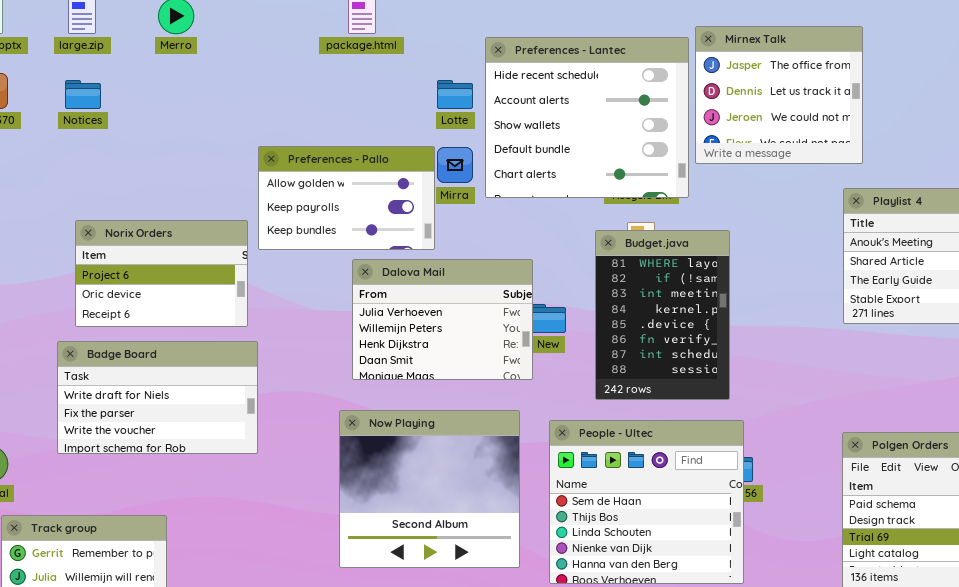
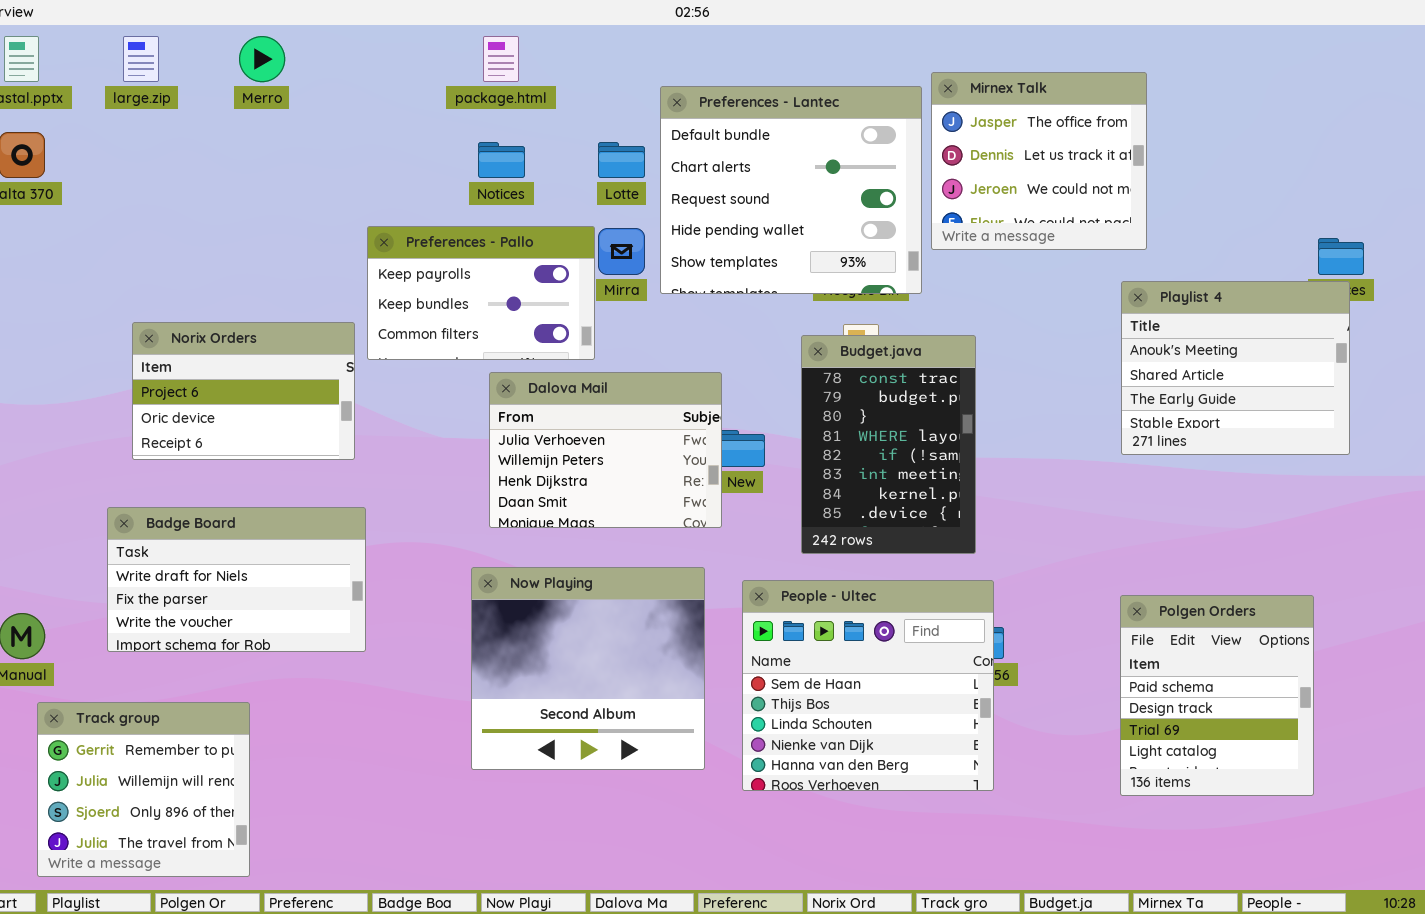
Preferences - Lantec: [485,37,689,198] -> [660,86,922,294], scrolled down 3 rows
Notices: [65,80,101,109] -> [478,142,525,178], moved
Preferences - Pallo: [258,146,435,250] -> [367,226,595,360], scrolled down 1 row
Budget.java: [595,230,730,400] -> [801,335,976,554], scrolled up 3 rows
Badge Board: [57,341,258,454] -> [107,507,366,652], moved

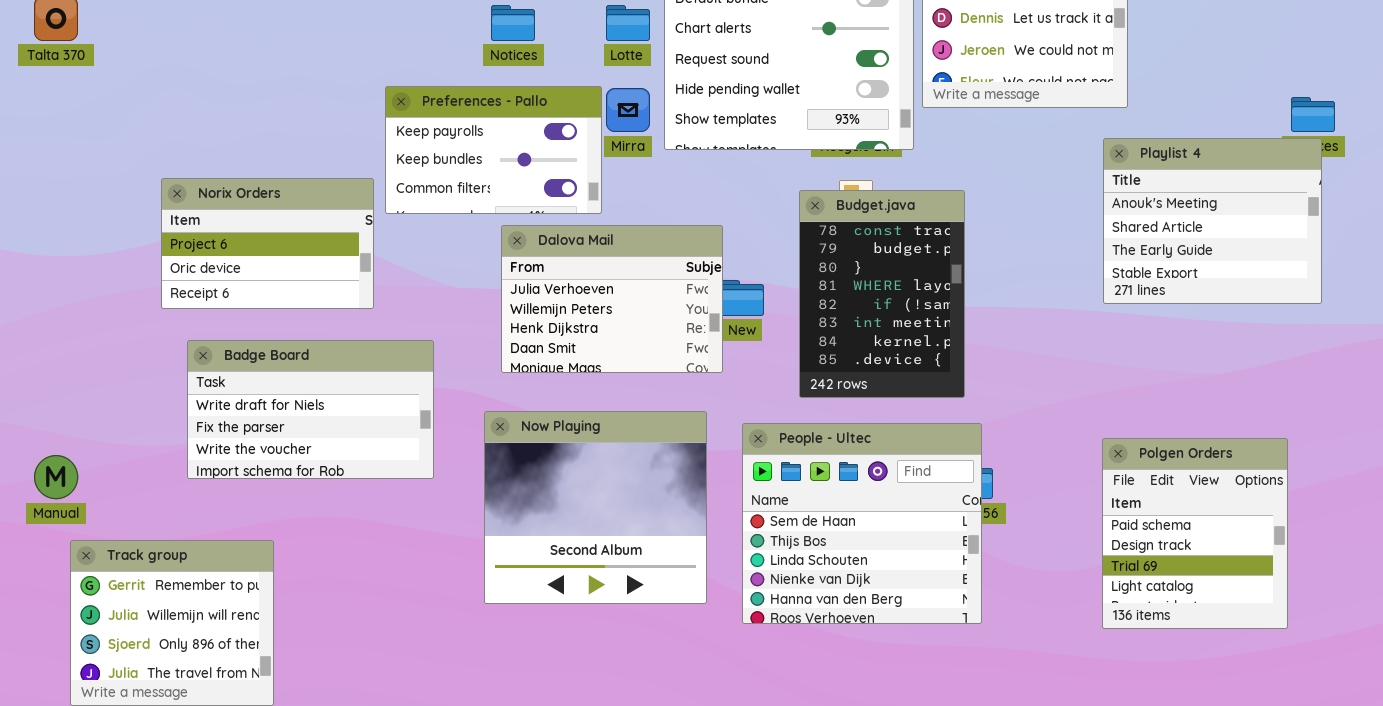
Badge Board: [107,507,366,652] -> [187,340,434,479], moved

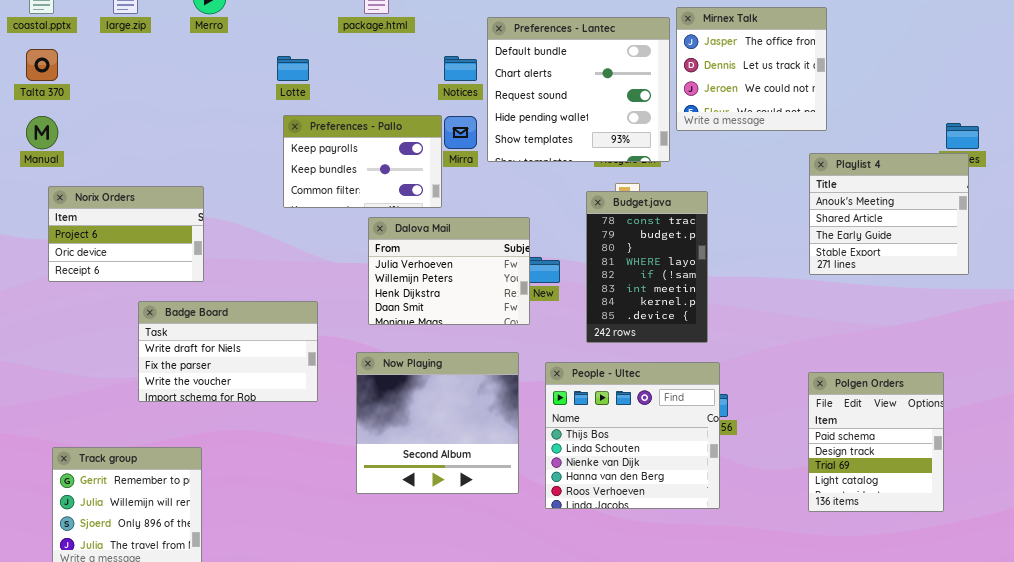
Notices: [491,5,535,41] -> [444,56,477,81], moved
Lotte: [606,5,650,41] -> [277,56,309,81], moved
Norix Orders: [161,178,374,309] -> [48,186,204,282], moved
People - Ultec: [742,423,982,624] -> [545,362,720,509], scrolled down 1 row
Manual: [34,455,78,499] -> [26,116,58,149], moved

